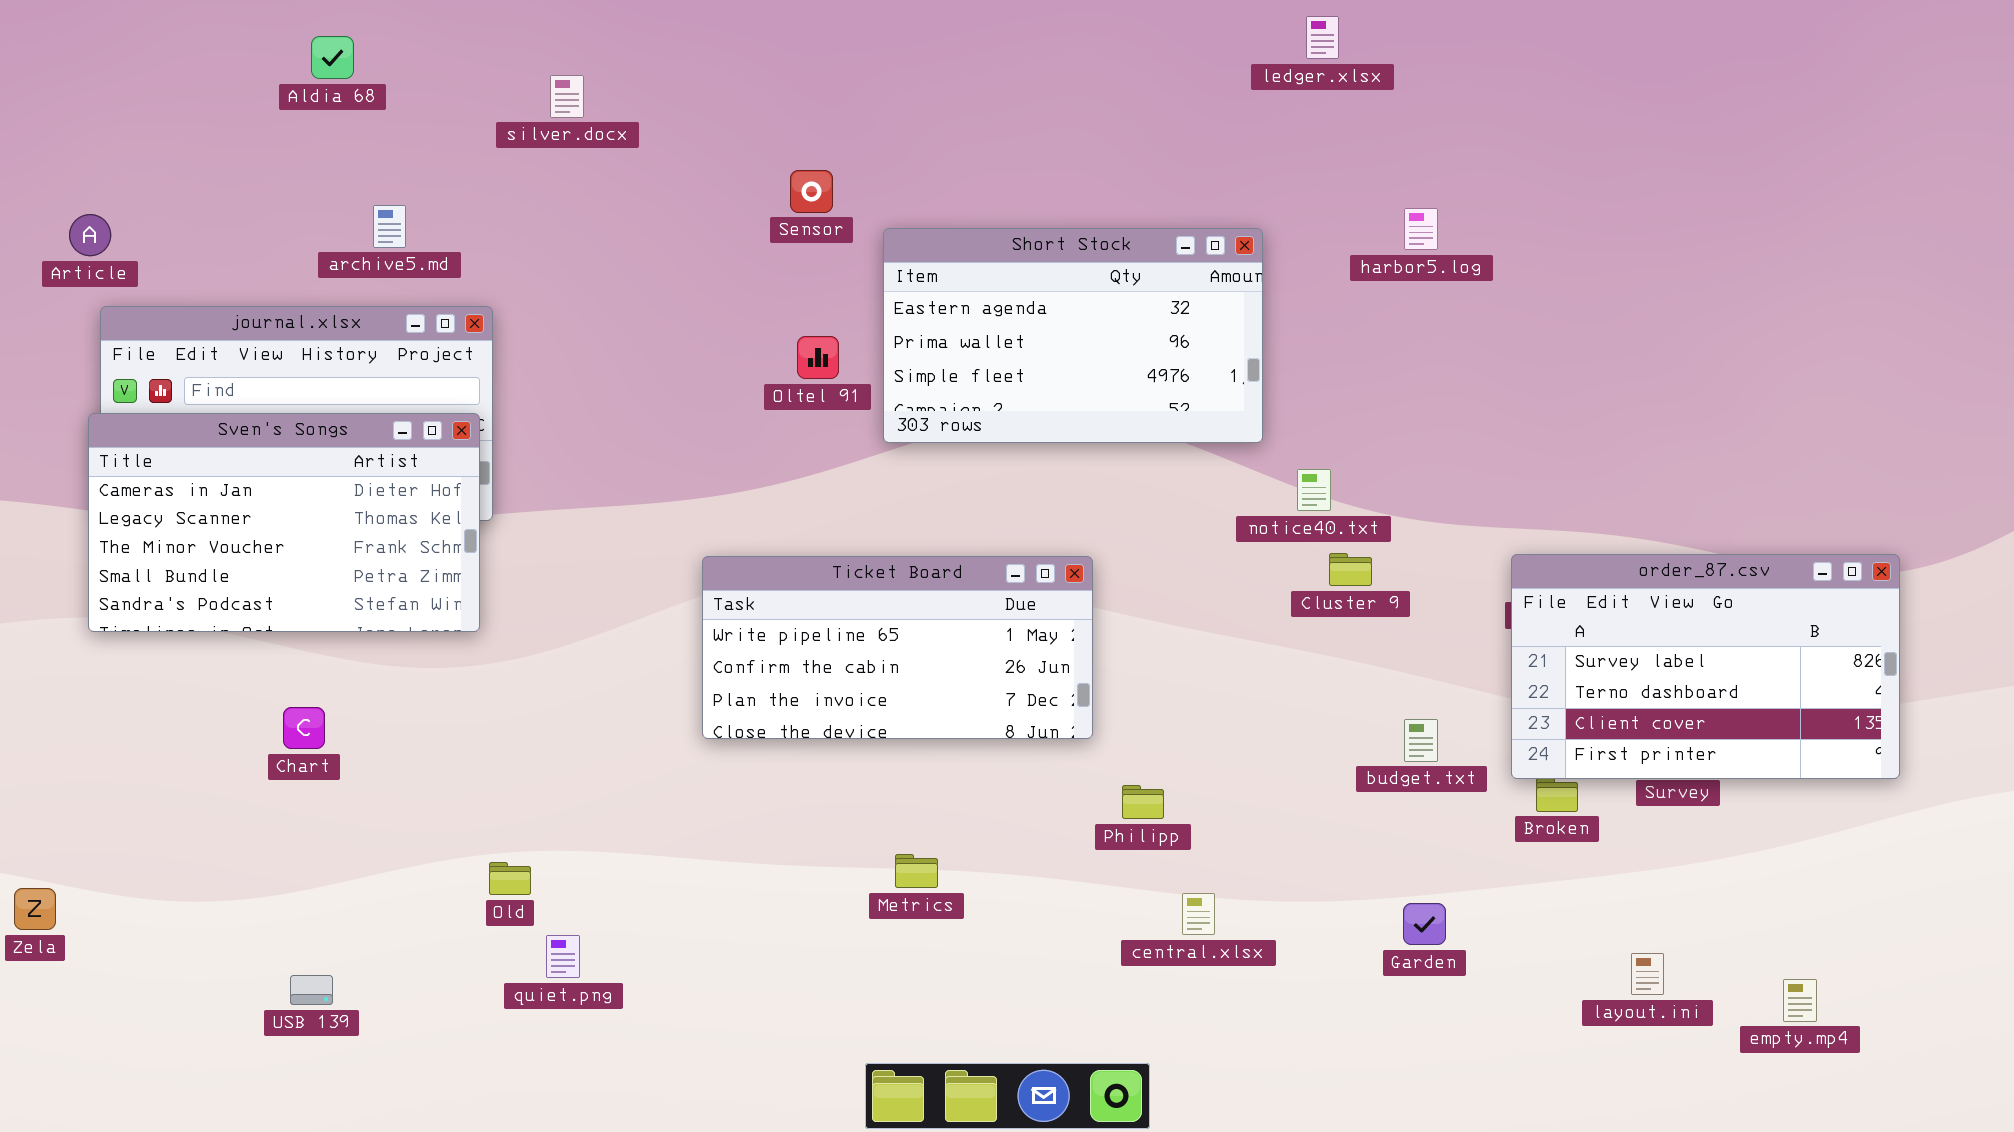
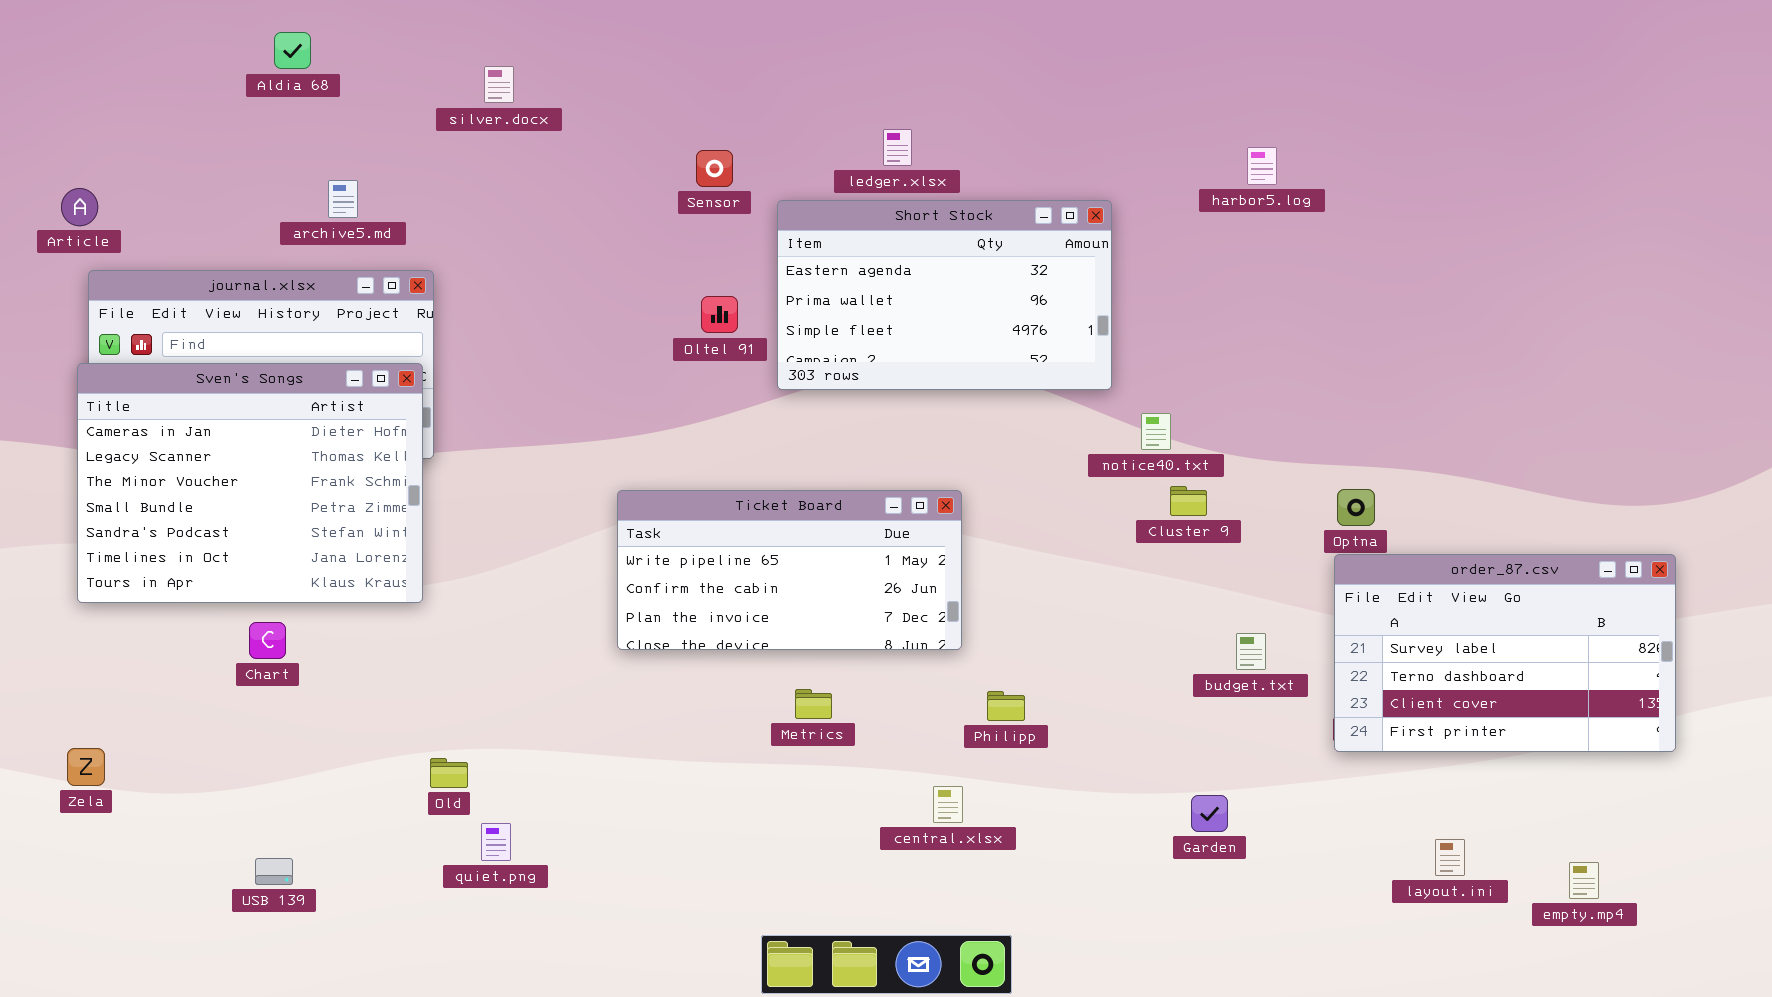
ledger.xlsx: [1306,16,1339,59] -> [883,129,912,166], moved
harbor5.log: [1404,208,1438,250] -> [1247,147,1277,185], moved
Sven's Songs: [88,413,480,632] -> [77,363,423,603], resized
order_87.csv: [1511,554,1900,779] -> [1334,554,1676,752], moved
Metrics: [895,854,938,888] -> [795,689,832,719], moved
Zela: [14,888,56,930] -> [67,748,105,786], moved
central.xlsx: [1182,893,1215,935] -> [933,786,963,823], moved
Garden: [1403,903,1446,945] -> [1191,795,1228,832], moved

